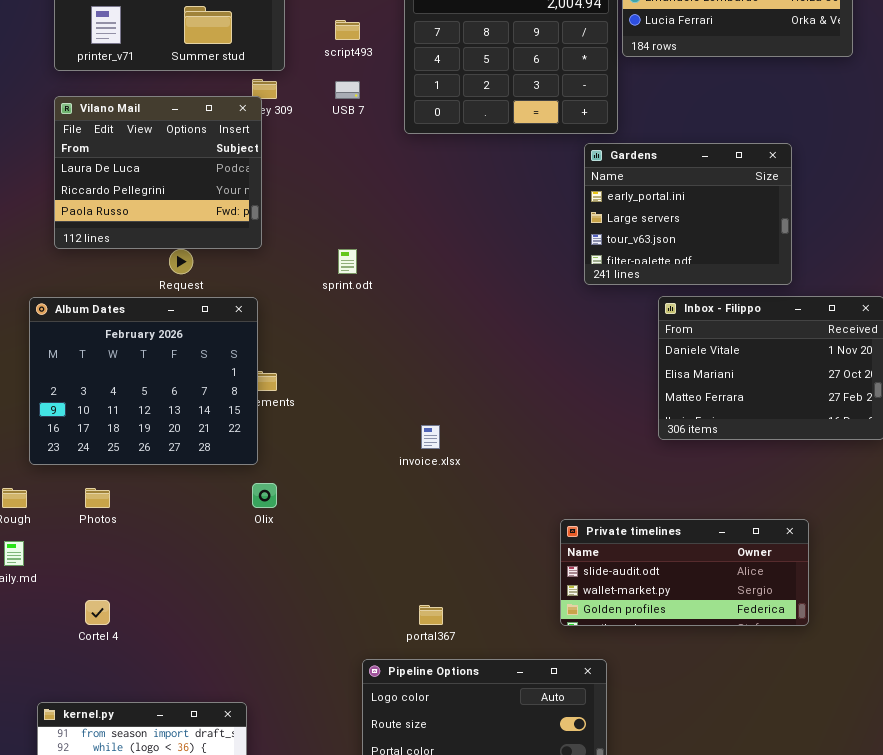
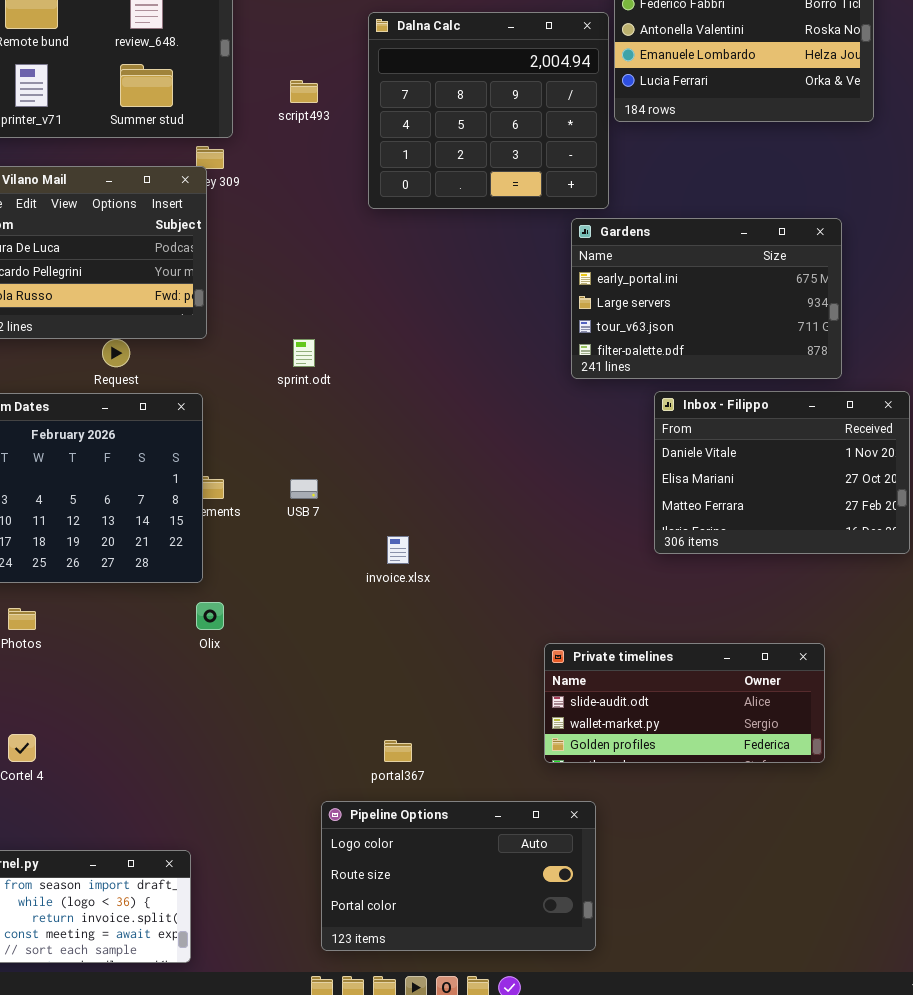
USB 7: [335,81,360,99] -> [290,479,318,499], moved
Gardens: [584,143,792,285] -> [571,218,842,379], resized

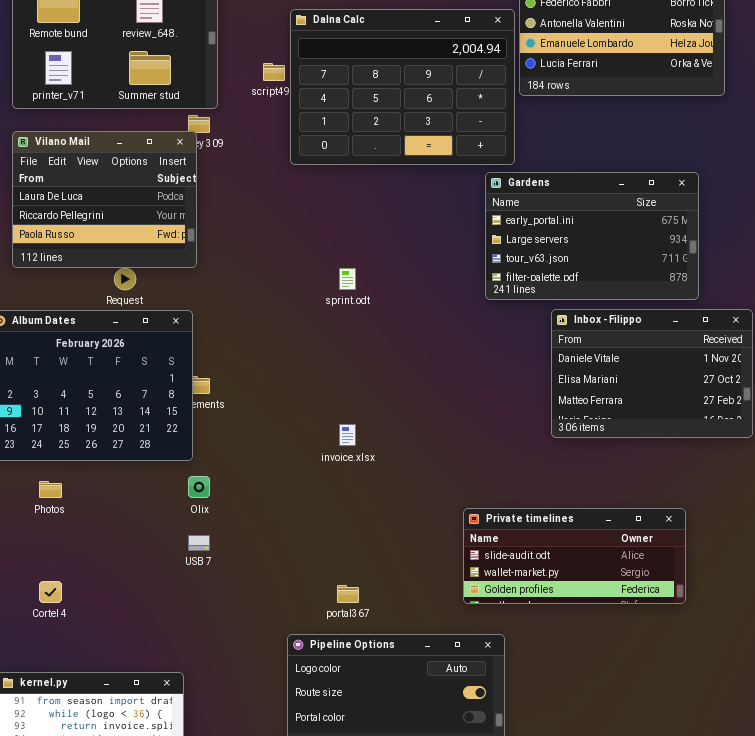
Dalna Calc: [368,12,609,209] -> [290,9,515,165], resized
sprint.odt: [293,339,315,367] -> [339,268,356,290], moved
USB 7: [290,479,318,499] -> [188,535,210,551], moved

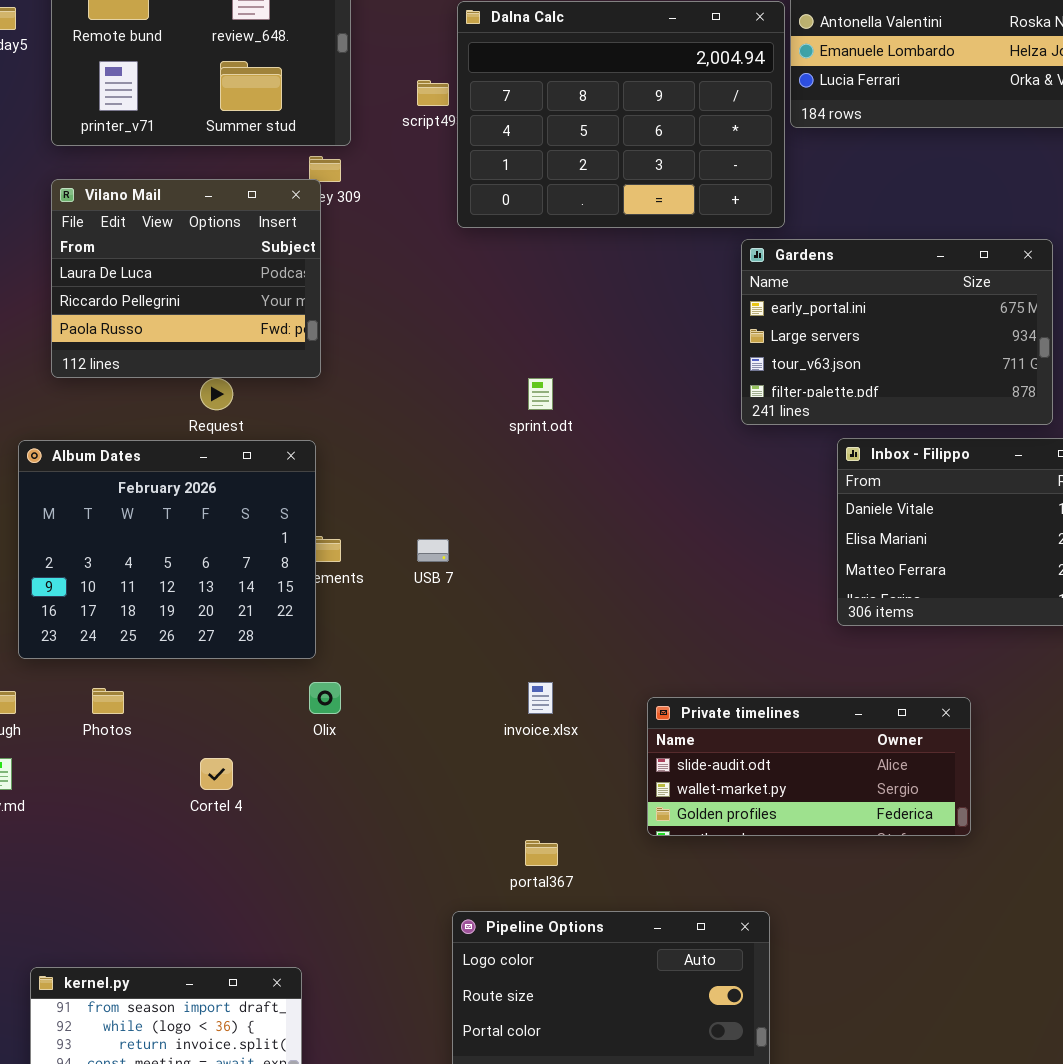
invoice.xlsx: [339,424,356,446] -> [528,682,553,714], moved
Private timelines: [463,508,686,604] -> [647,697,971,836], moved
USB 7: [188,535,210,551] -> [417,539,449,562], moved
Cortel 4: [39,581,62,603] -> [200,758,233,790], moved

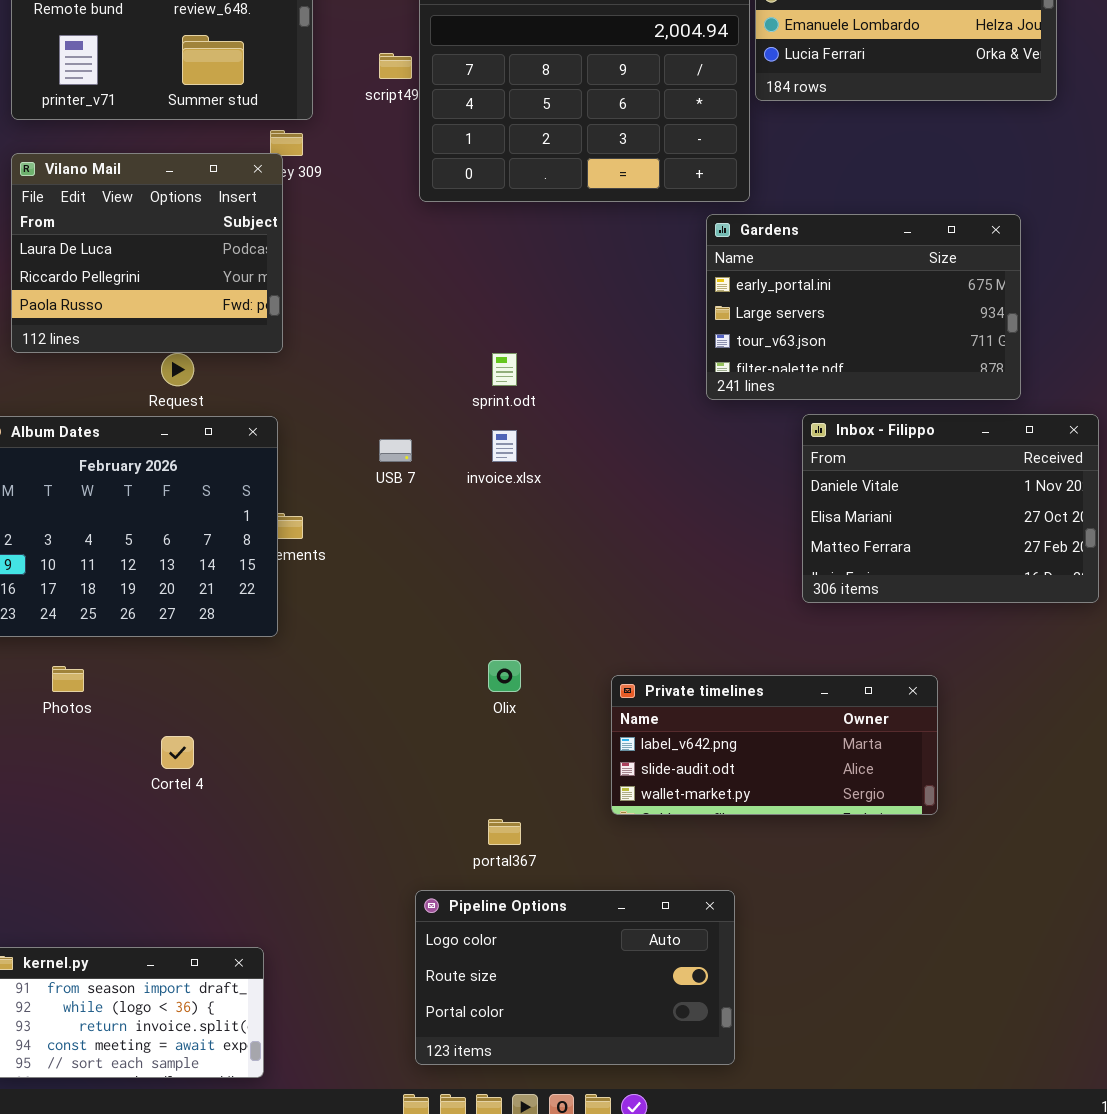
USB 7: [417,539,449,562] -> [379,439,412,462], moved
Olix: [309,682,341,714] -> [488,660,521,692], moved
invoice.xlsx: [528,682,553,714] -> [492,430,517,462], moved
Private timelines: [647,697,971,836] -> [611,675,938,815], scrolled up 1 row

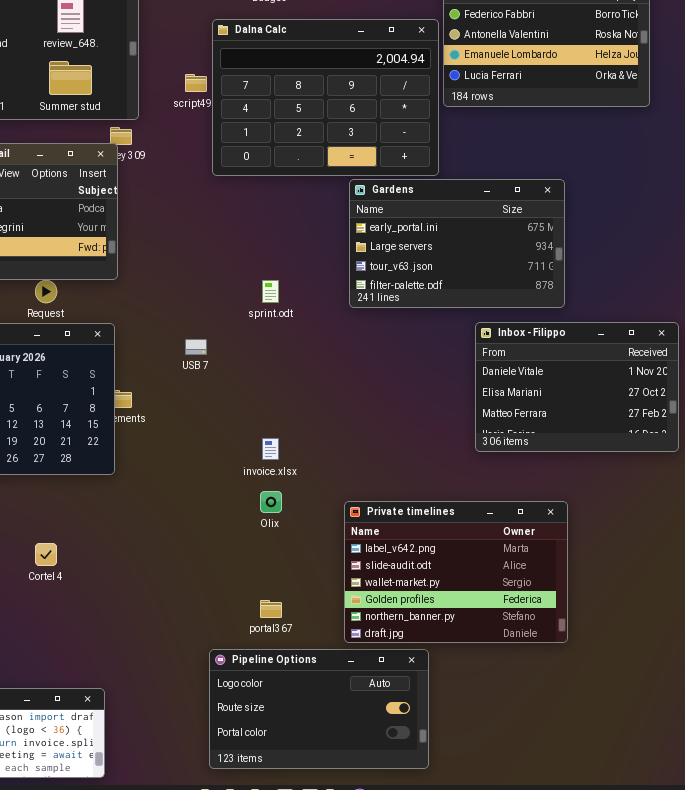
Gardens: [706,214,1021,400] -> [349,179,565,308], moved
invoice.xlsx: [492,430,517,462] -> [262,438,279,460], moved
Private timelines: [611,675,938,815] -> [344,501,568,643], resized

